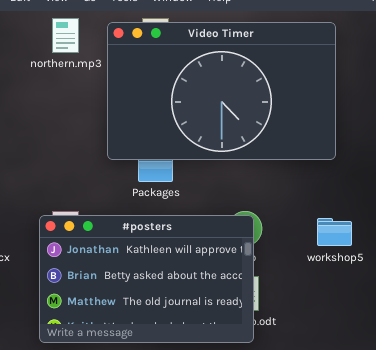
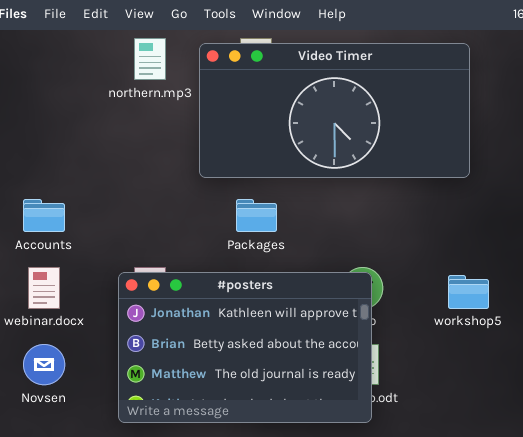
Video Timer: [107,22,336,160] -> [199,43,470,178], resized

